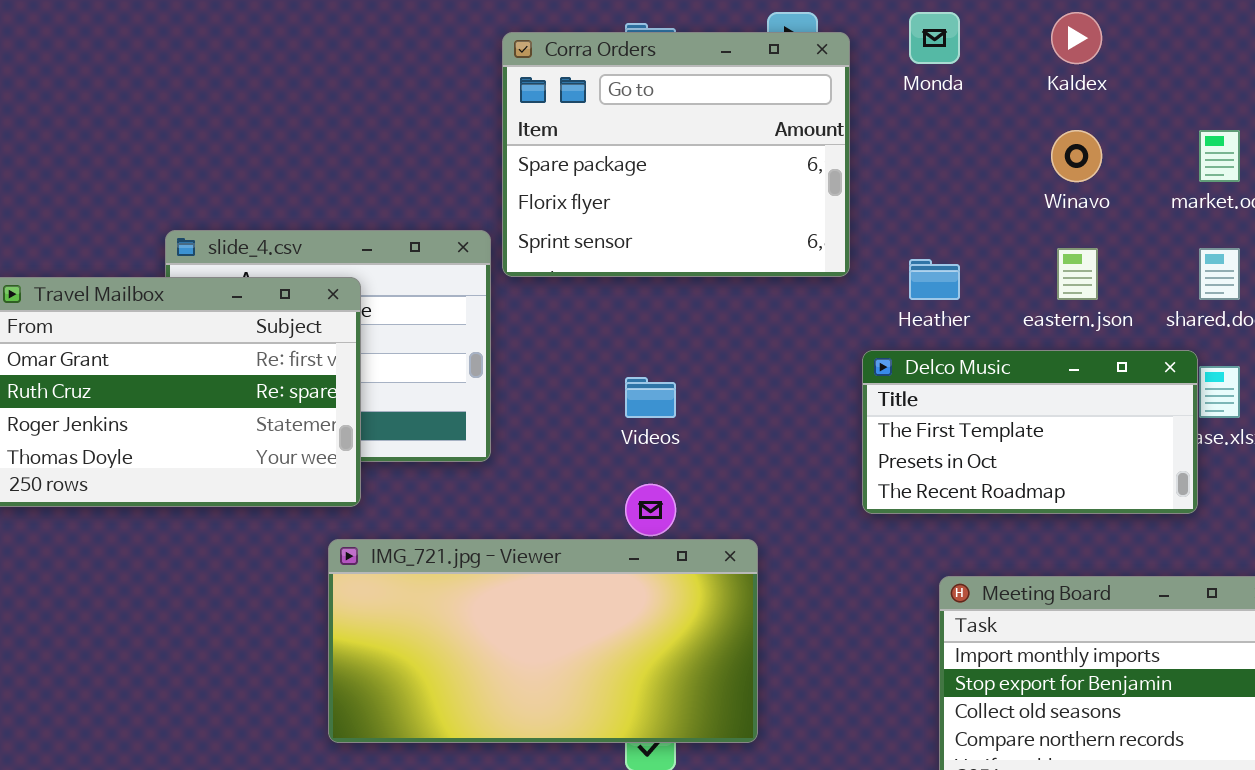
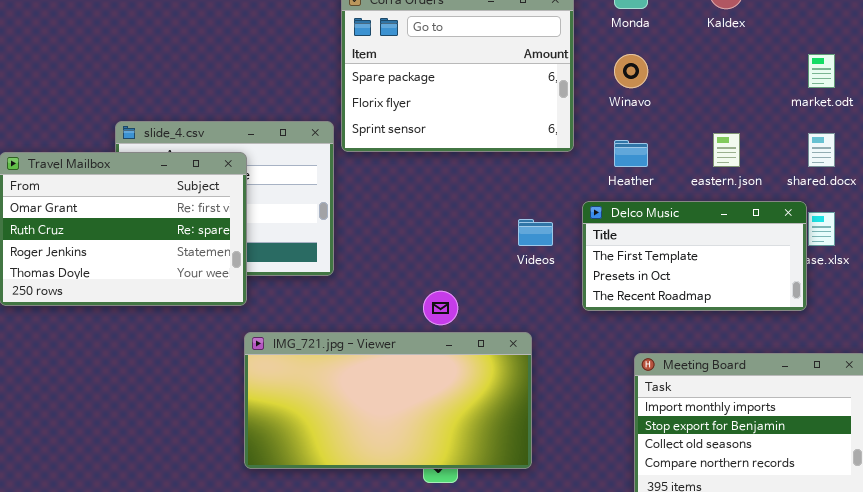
Winavo: [1051,130,1102,182] -> [614,54,648,88], moved
Videos: [625,377,676,418] -> [518,219,553,246], moved
IMG_721.jpg - Viewer: [328,539,758,743] -> [244,332,532,469], moved

